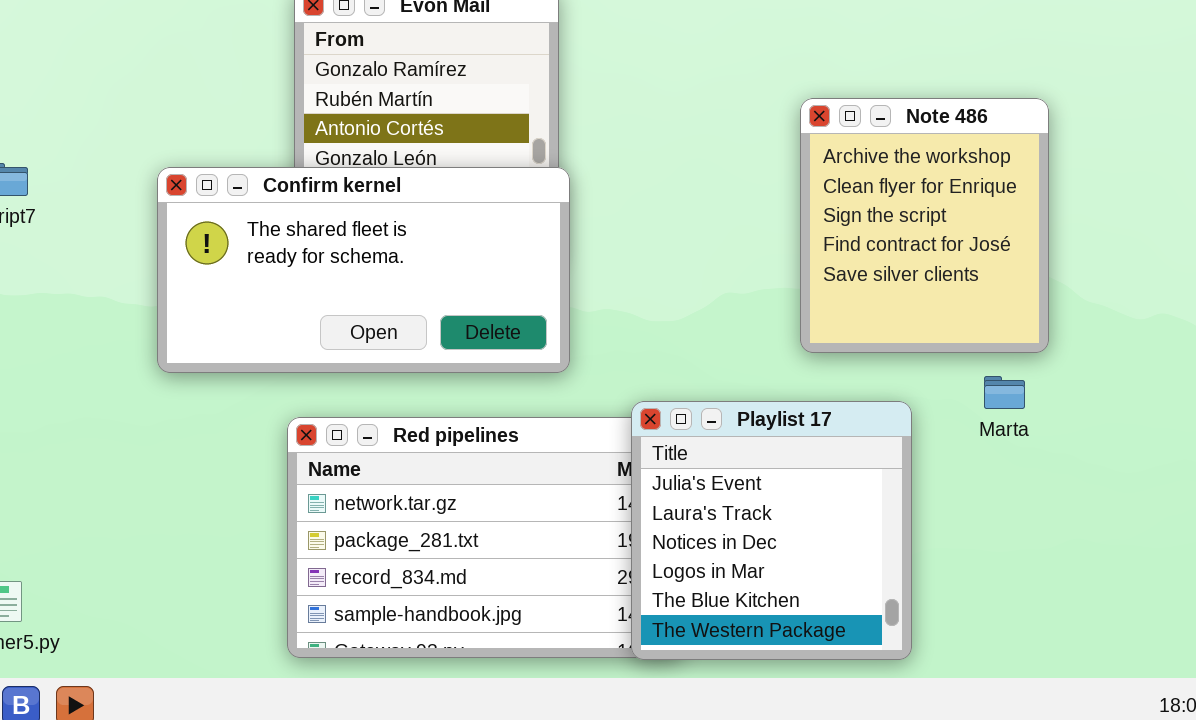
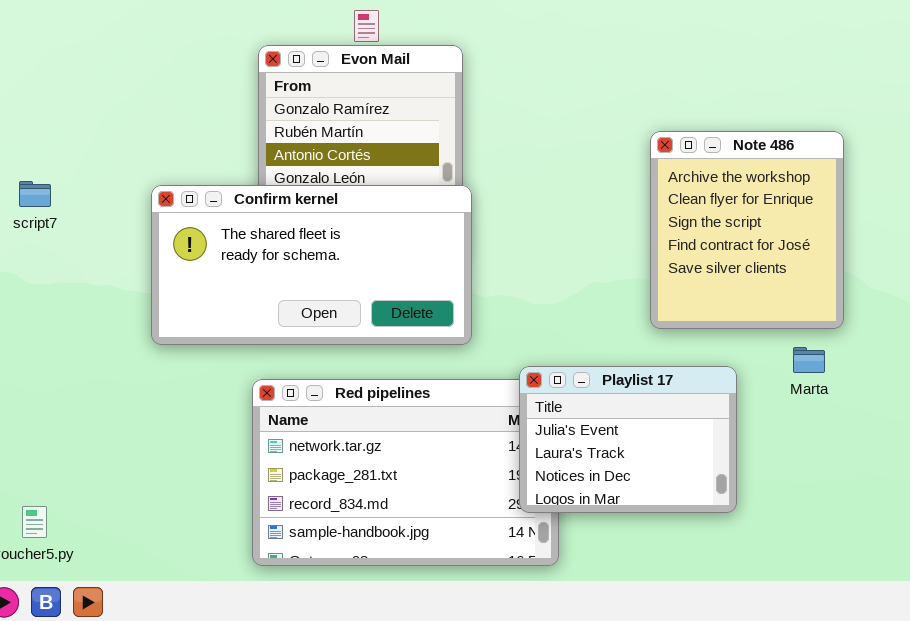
Playlist 17: [631,401,912,660] -> [519,366,737,513], resized

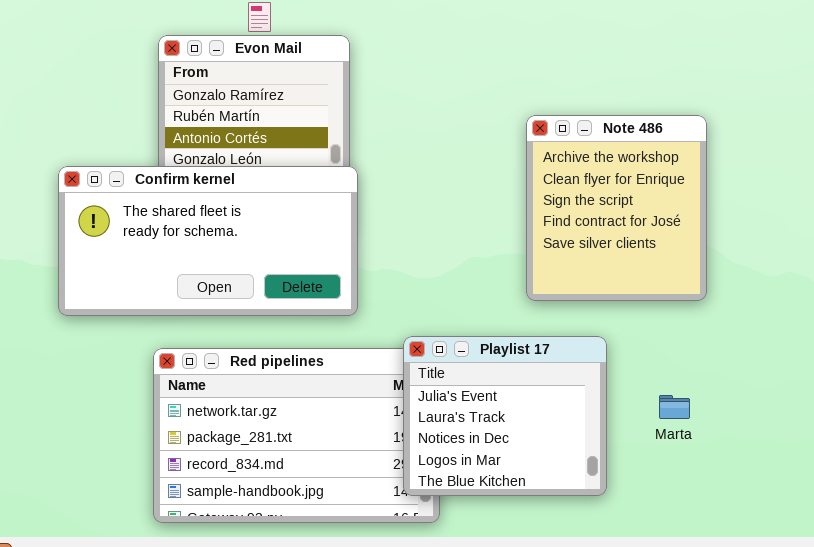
Marta: [793,347,825,373] -> [659,395,690,419], moved
Playlist 17: [519,366,737,513] -> [403,336,607,496], resized

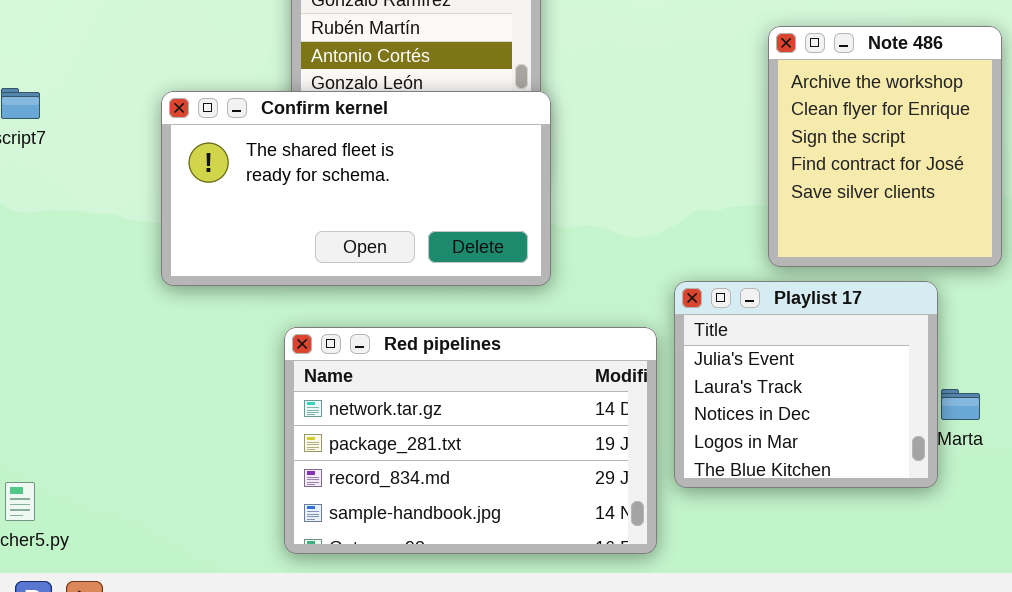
Playlist 17: [403,336,607,496] -> [674,281,938,488], moved

